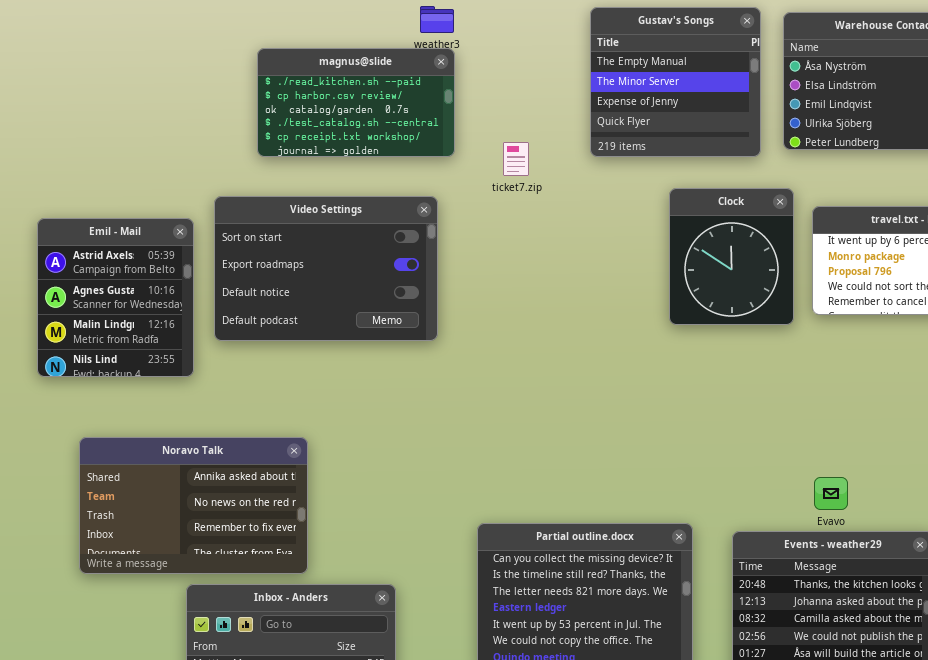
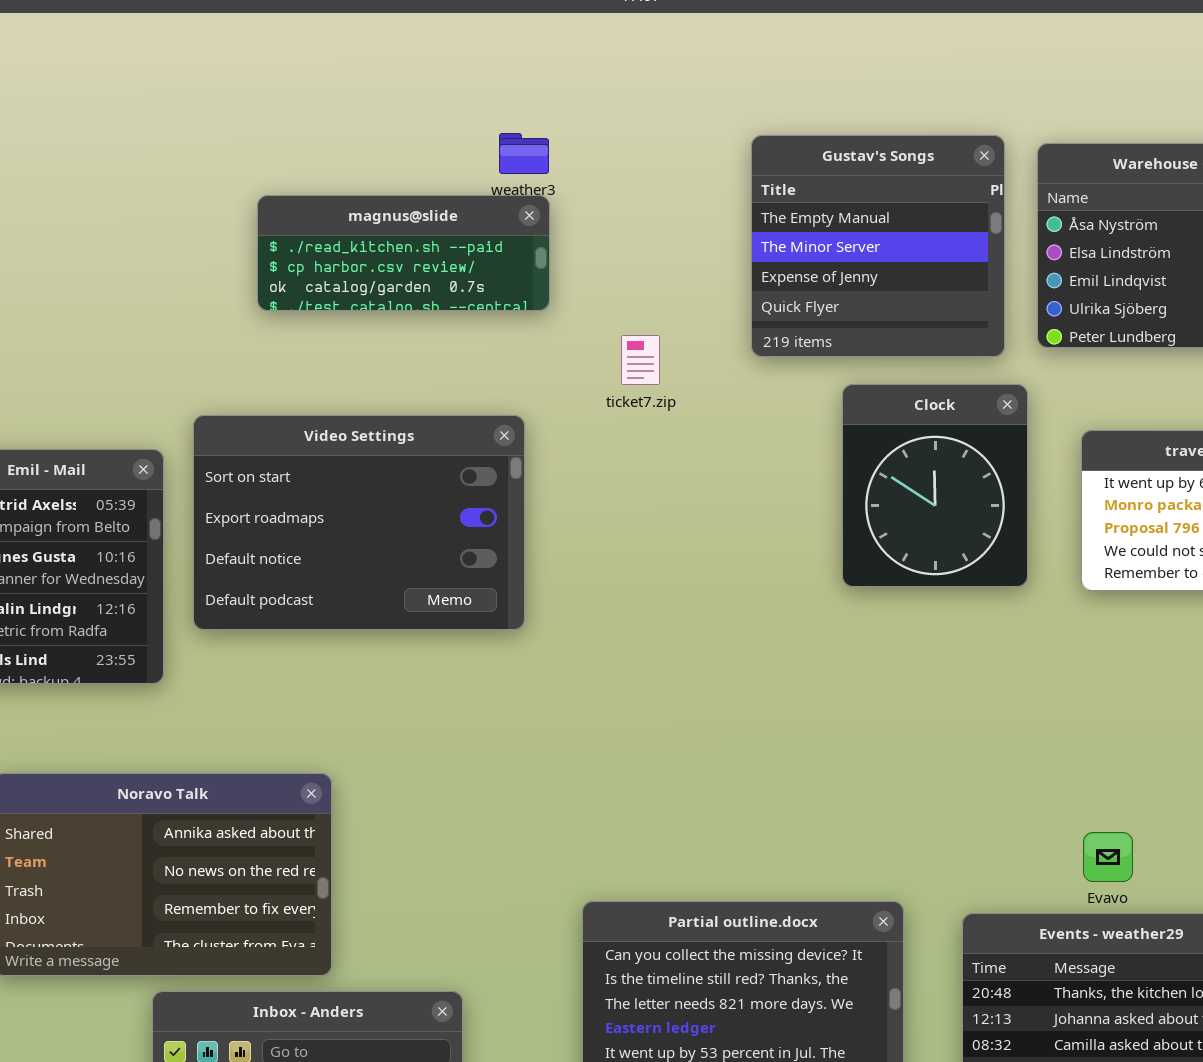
magnus@slide: [257,48,455,157] -> [257,195,550,311], resized
Clock: [669,188,794,325] -> [842,384,1028,587], moved

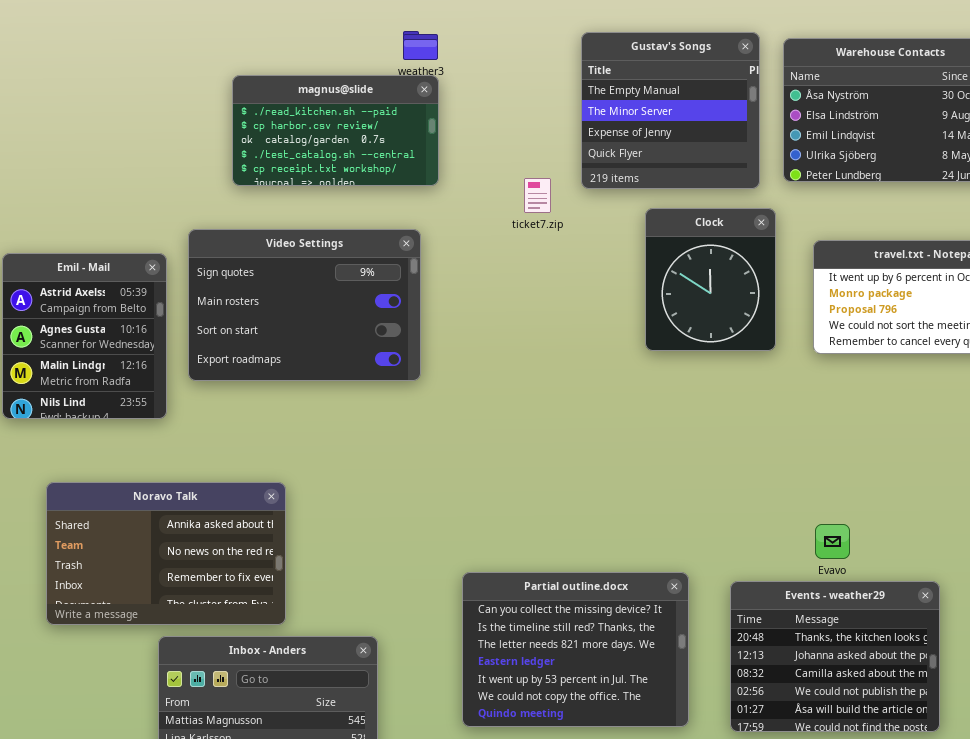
magnus@slide: [257,195,550,311] -> [232,75,439,186], resized
ticket7.zip: [621,335,660,385] -> [524,178,551,213], moved
Video Settings: [193,415,525,630] -> [188,229,421,381], scrolled up 2 rows

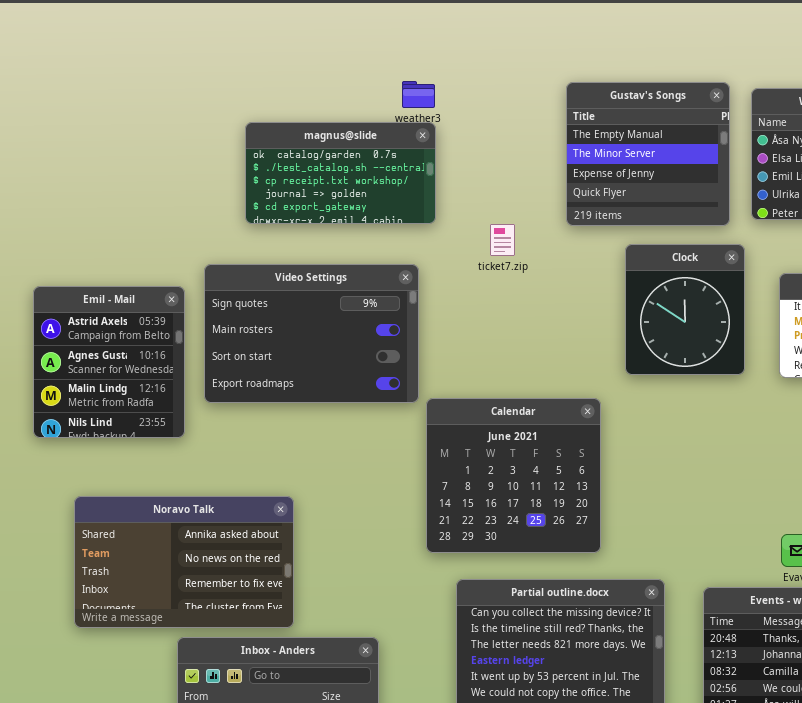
magnus@slide: [232,75,439,186] -> [245,122,436,224], scrolled down 2 rows
ticket7.zip: [524,178,551,213] -> [490,224,515,256], moved
Calendar: none -> [426,398,601,553], opened

